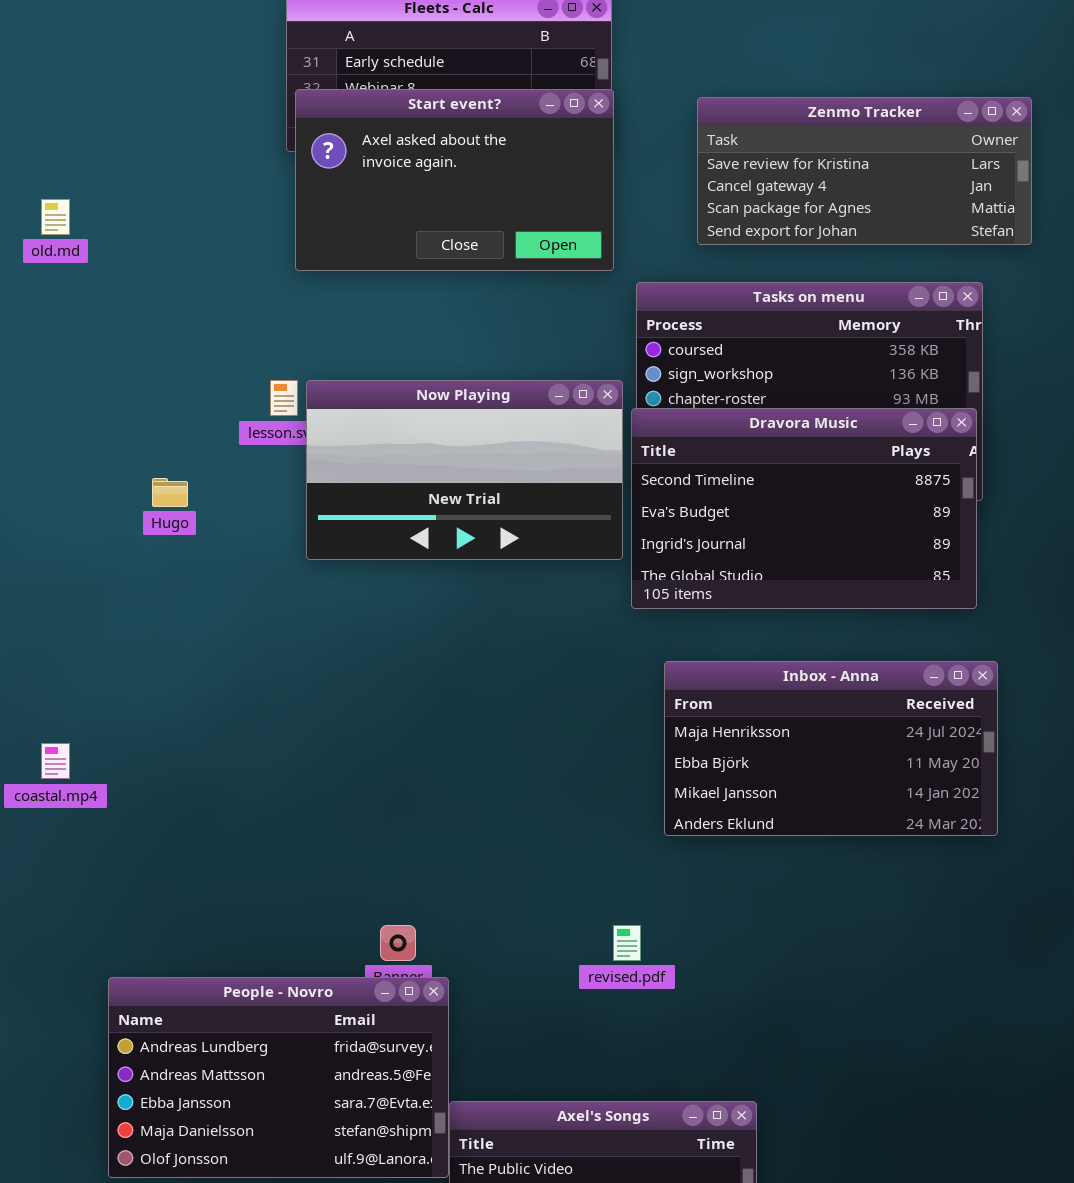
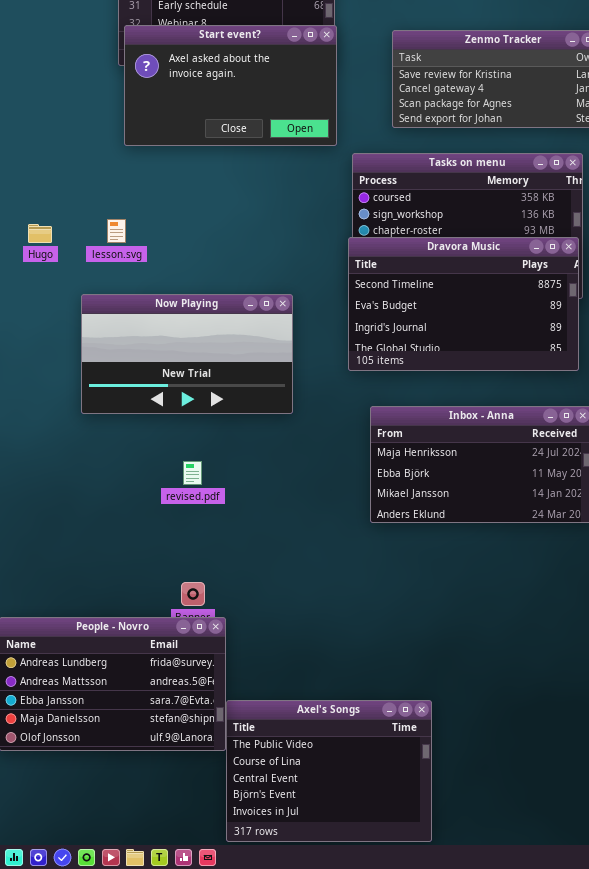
Now Playing: [306,380,623,560] -> [81,294,293,414], moved
Hugo: [152,478,188,507] -> [28,224,52,243], moved
revised.pdf: [613,925,641,961] -> [183,461,202,485], moved

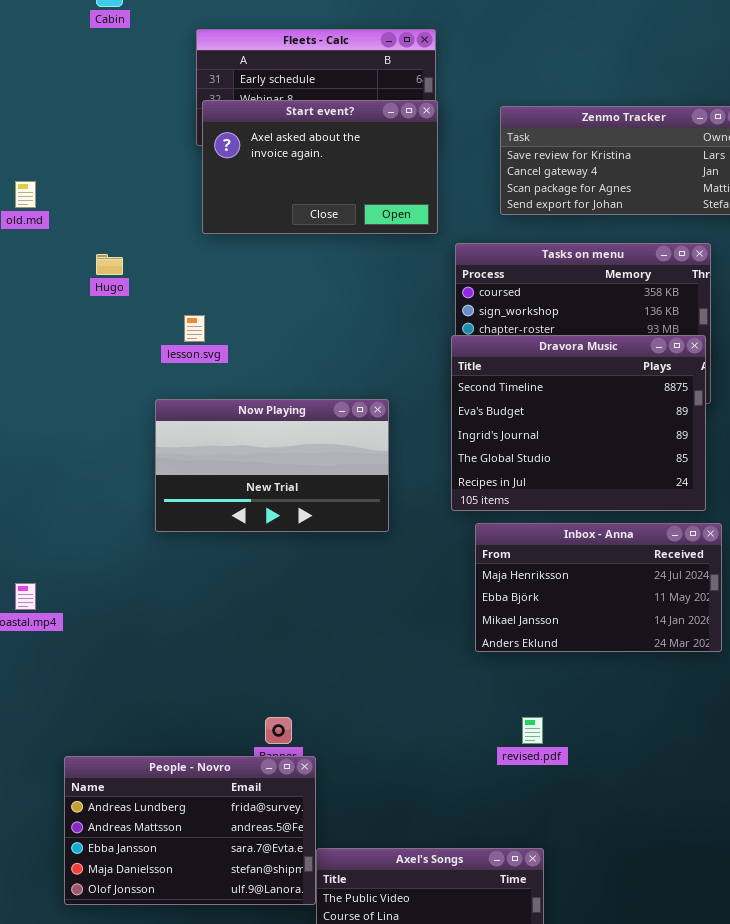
Hugo: [28,224,52,243] -> [96,254,123,275], moved
Dravora Music: [348,237,579,371] -> [451,335,706,511], resized
revised.pdf: [183,461,202,485] -> [522,717,543,744], moved

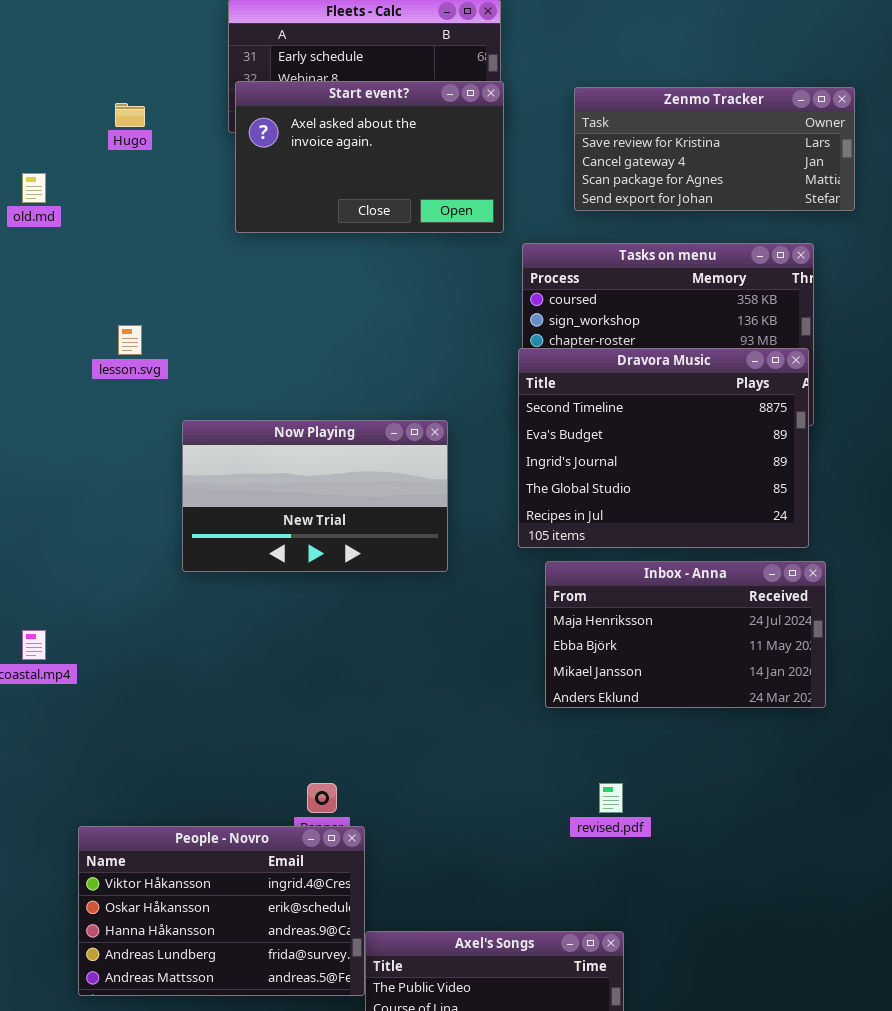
Hugo: [96,254,123,275] -> [115,103,145,127], moved
lesson.svg: [184,315,205,342] -> [118,325,142,355], moved
People - Novro: [64,756,316,905] -> [78,826,365,996], scrolled up 3 rows

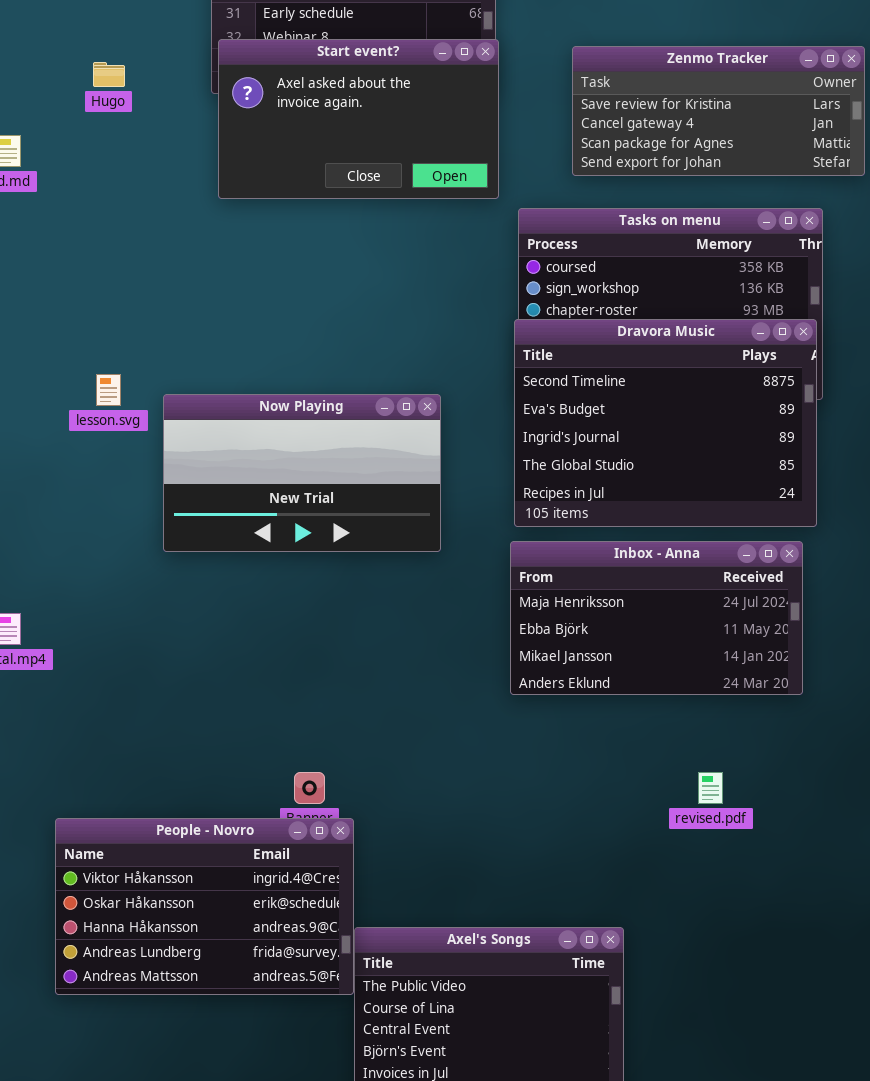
lesson.svg: [118,325,142,355] -> [96,374,121,406], moved
Inbox - Anna: [545,561,826,708] -> [510,541,803,695], moved
revised.pdf: [599,783,623,813] -> [698,772,723,804], moved

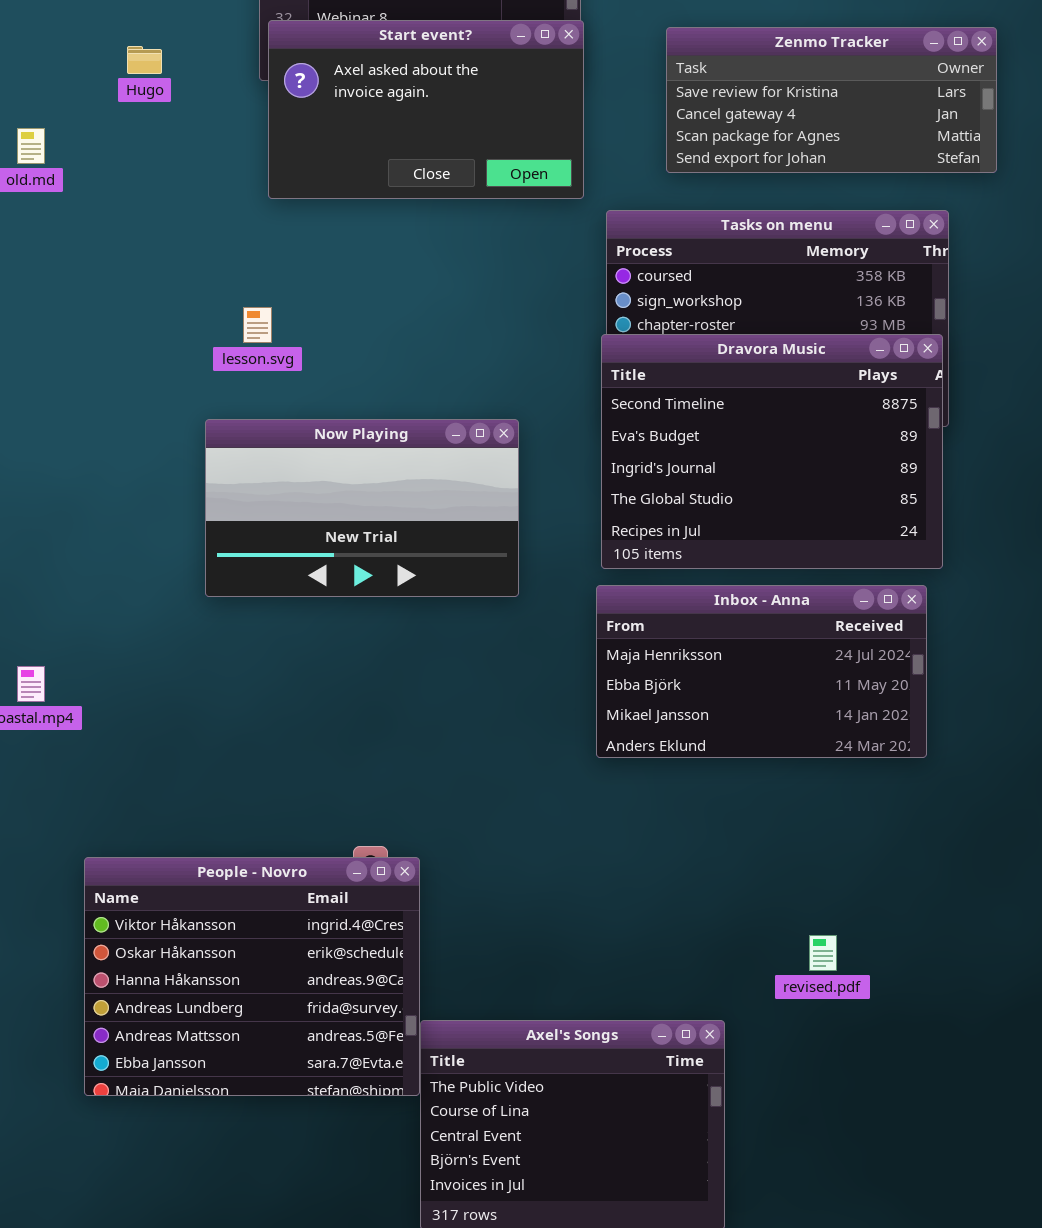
lesson.svg: [96,374,121,406] -> [243,307,272,343], moved
revised.pdf: [698,772,723,804] -> [809,935,837,971], moved
People - Novro: [55,818,354,995] -> [84,857,420,1096], resized

